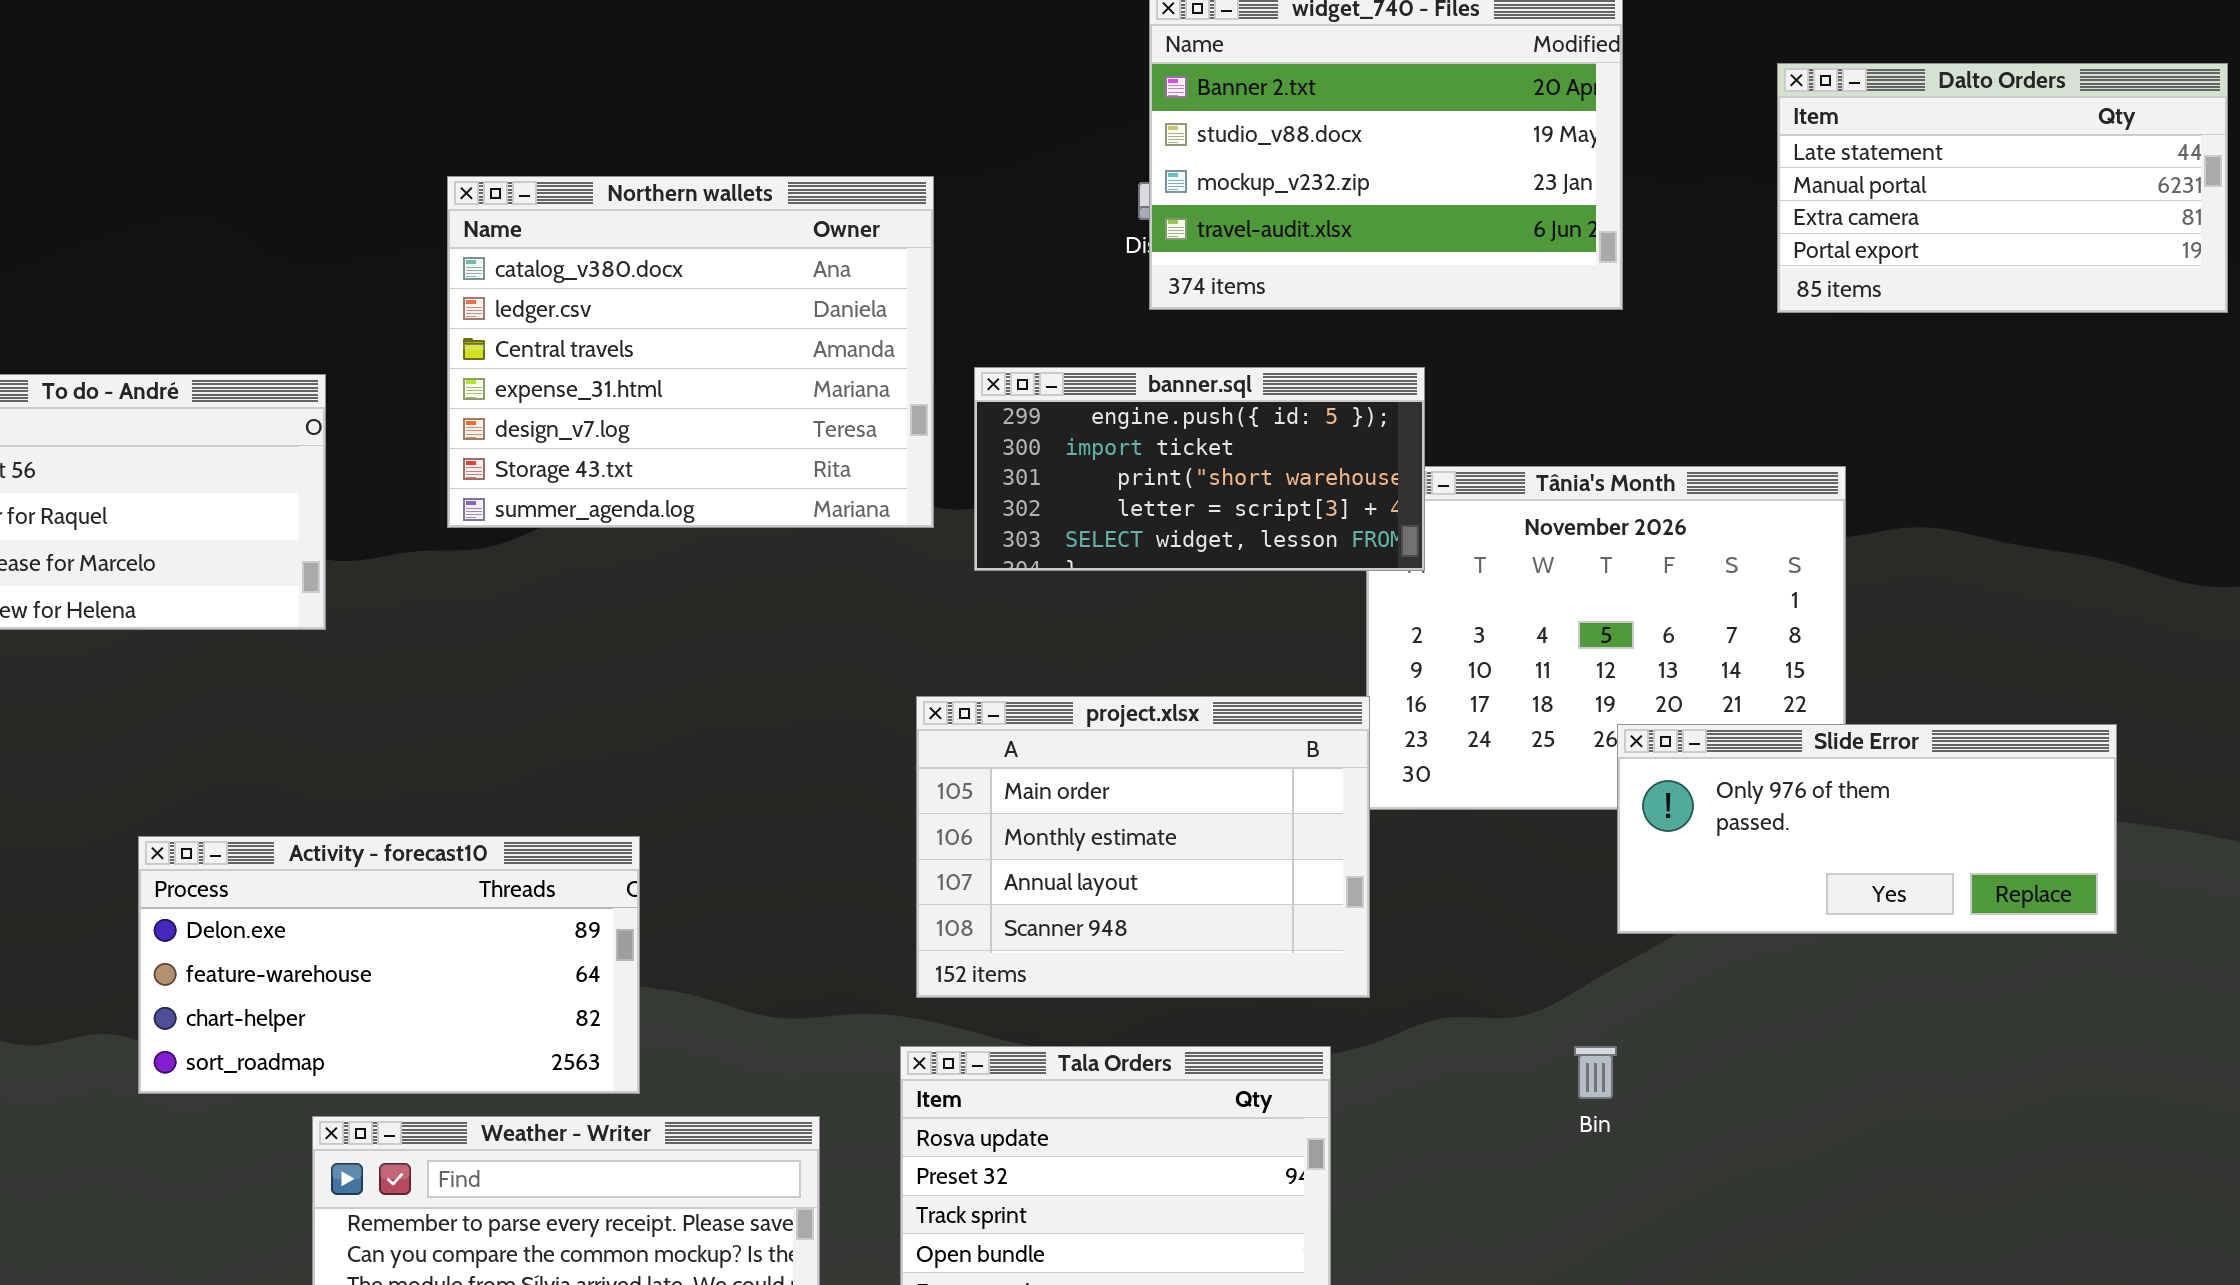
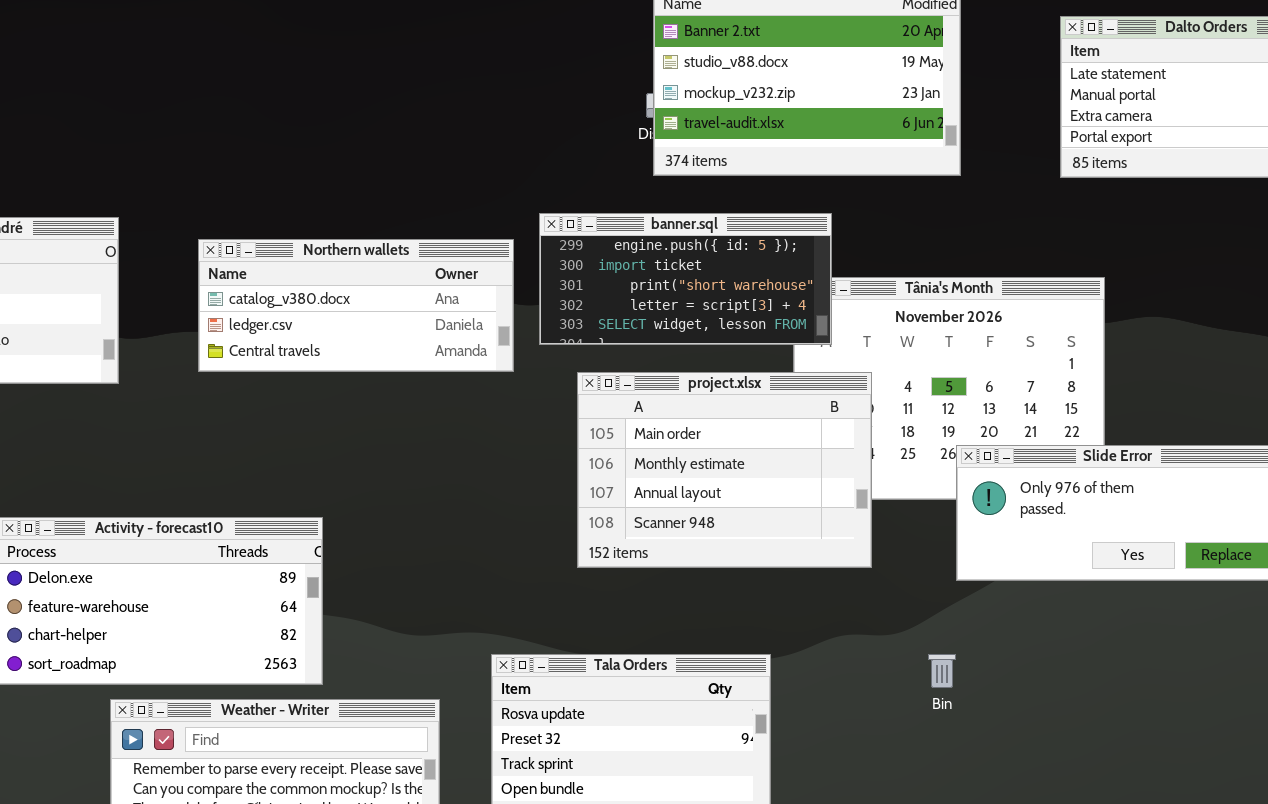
Northern wallets: [447,176,934,528] -> [198,239,514,372], moved, resized
project.xlsx: [916,696,1370,998] -> [577,372,872,568], moved

